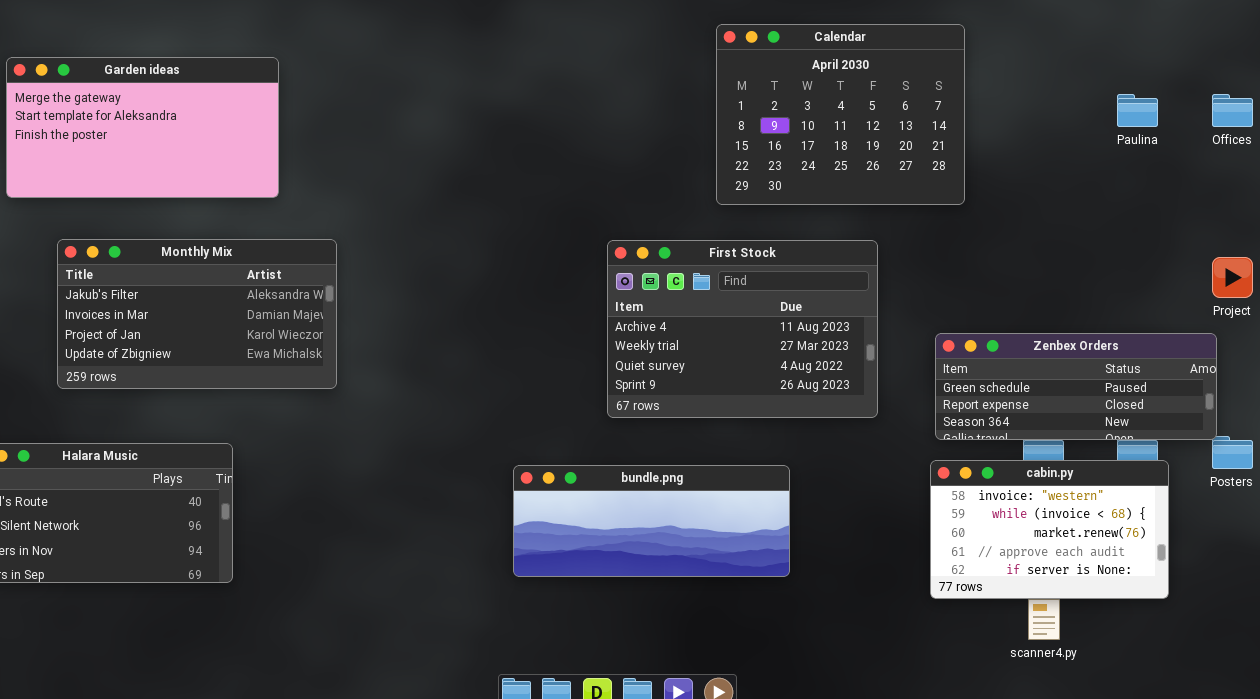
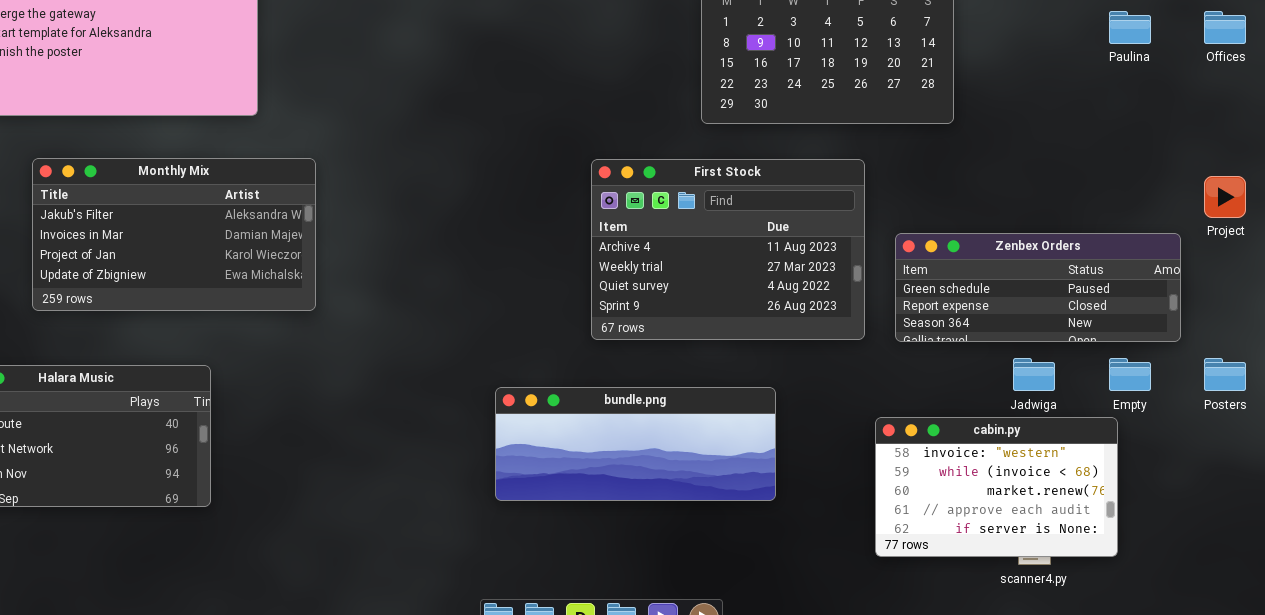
Zenbex Orders: [935,333,1217,440] -> [895,233,1181,342], moved
cabin.py: [930,460,1169,599] -> [875,417,1118,557], moved

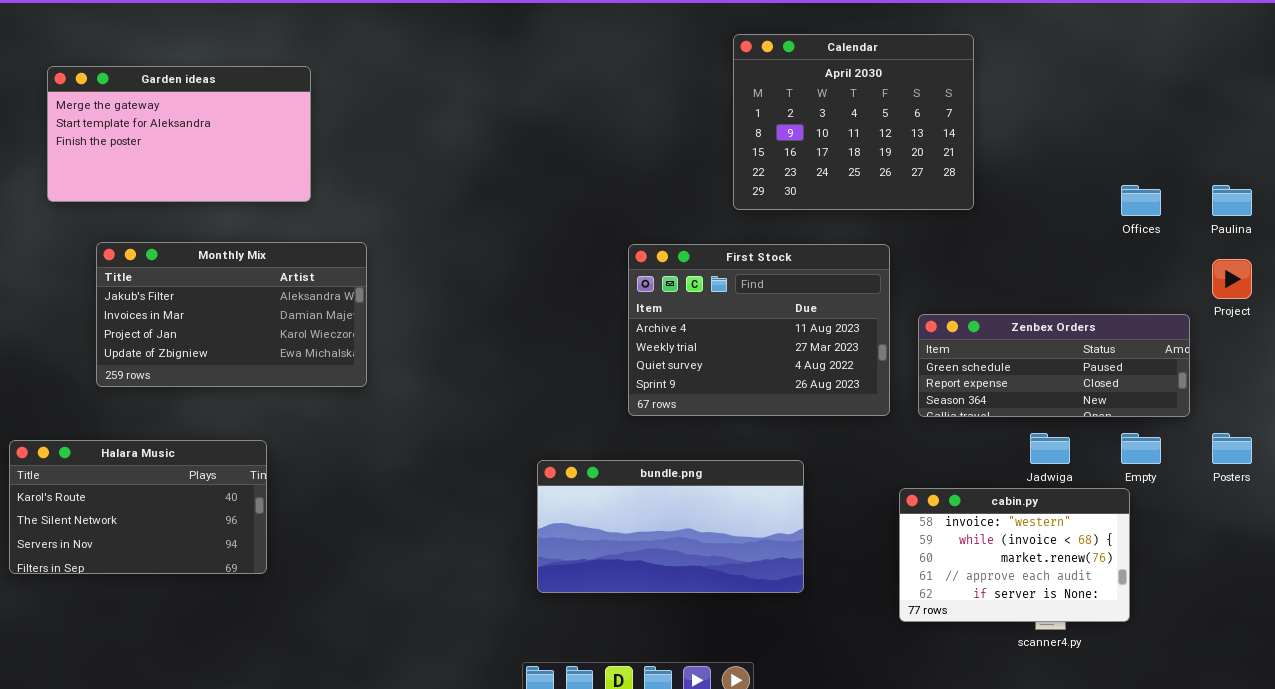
Paulina: [1109,11,1151,44] -> [1212,185,1252,216], moved
Offices: [1204,11,1246,44] -> [1121,185,1161,216], moved
bundle.png: [495,387,776,501] -> [537,460,804,593], resized

